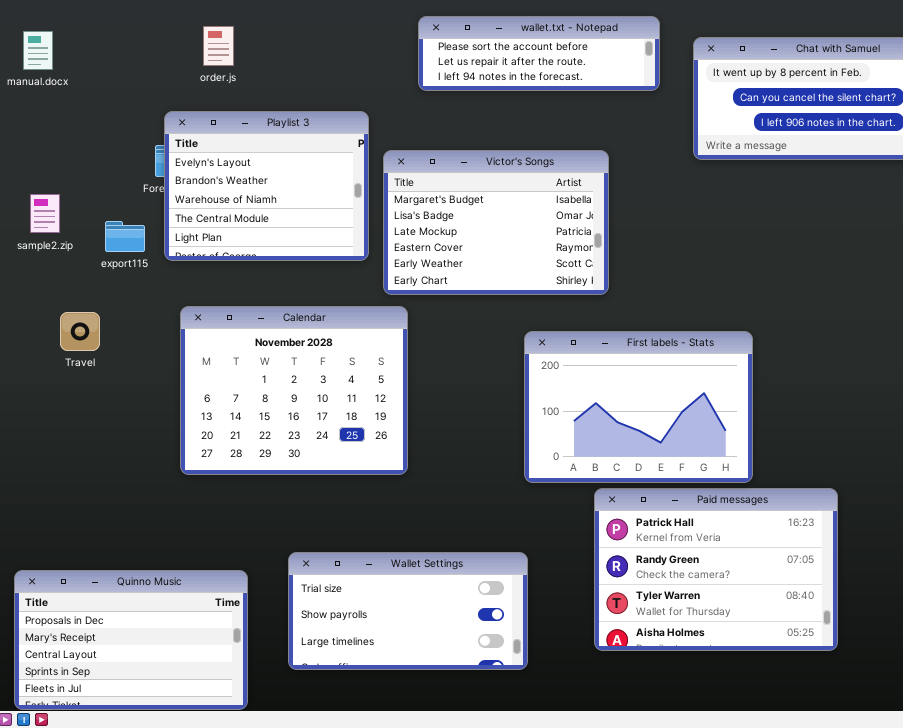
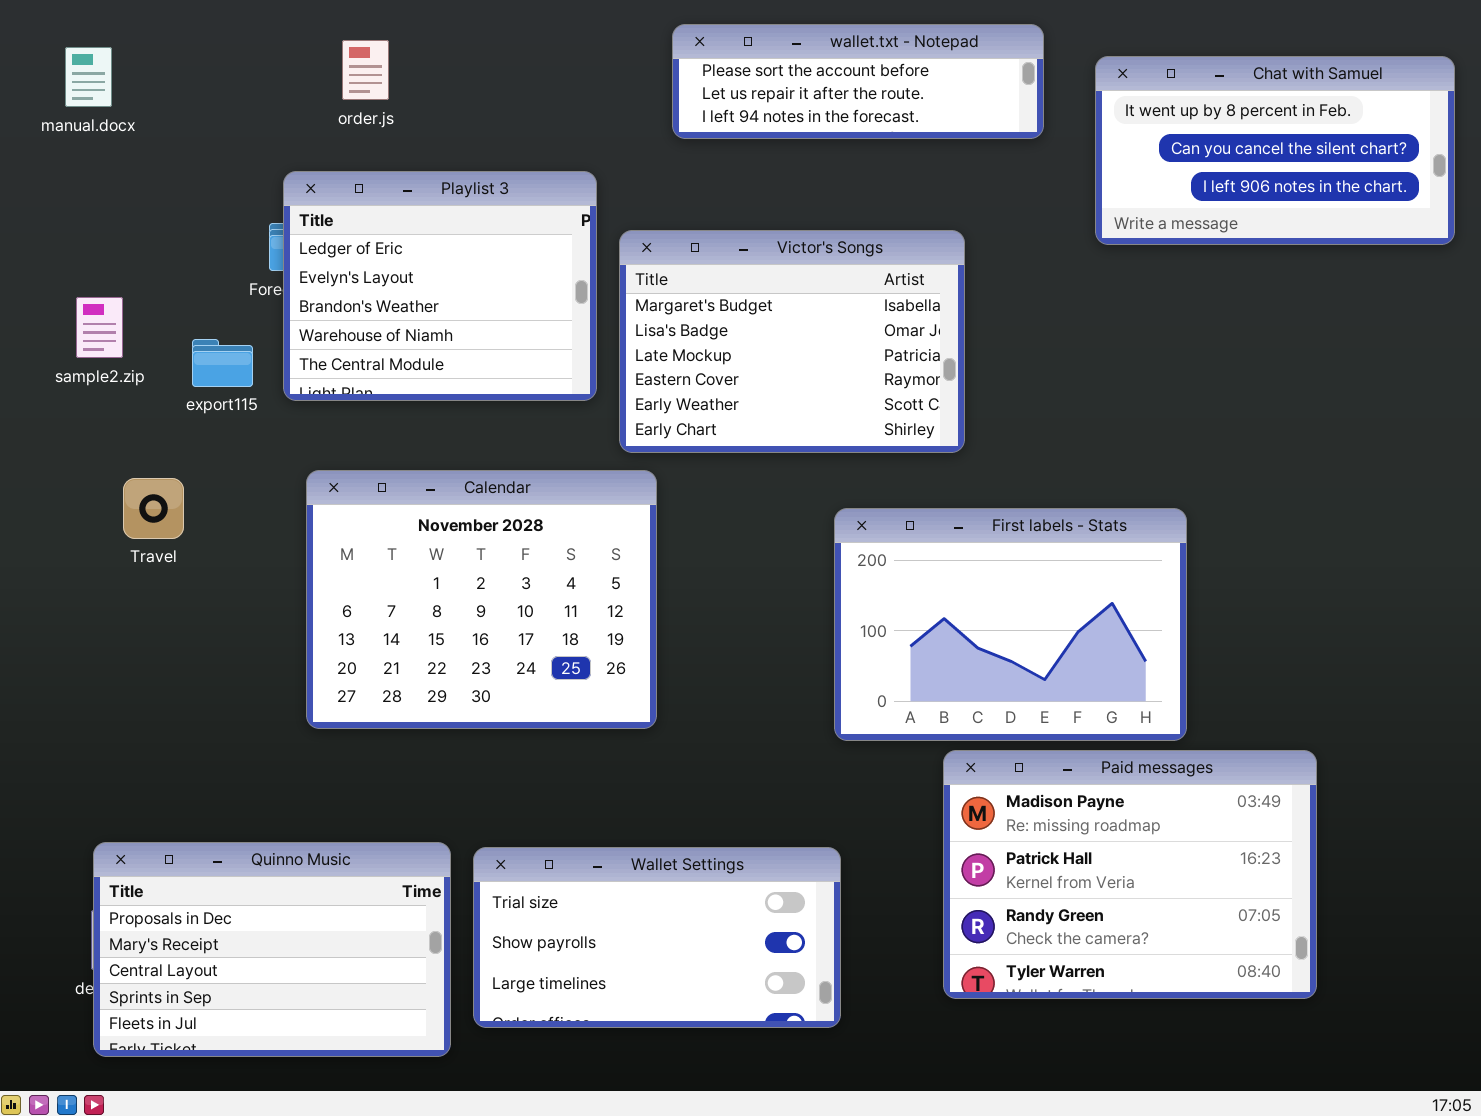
Playlist 3: [164,111,369,261] -> [283,171,597,401], scrolled up 1 row
Paid messages: [594,488,838,651] -> [943,750,1317,999], scrolled up 1 row
Quinno Music: [14,570,248,710] -> [93,842,451,1057], moved

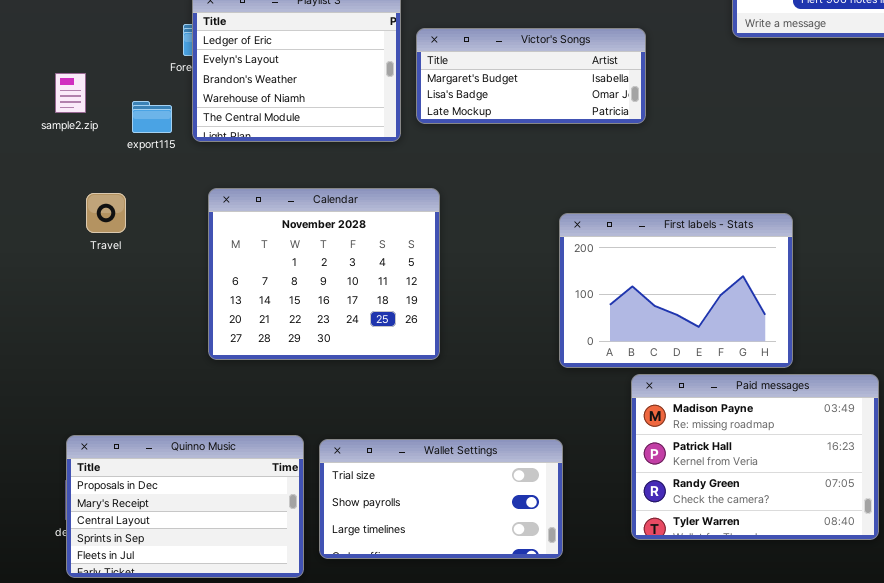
Victor's Songs: [619,230,965,453] -> [416,28,646,124], resized

